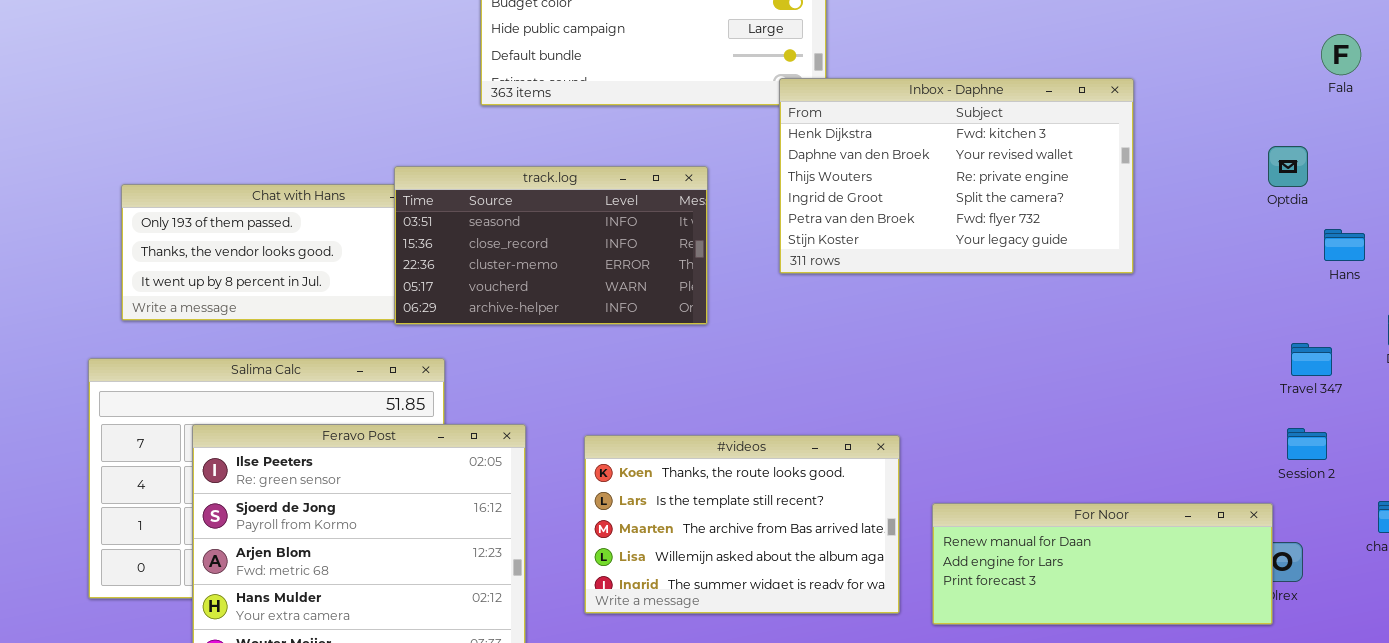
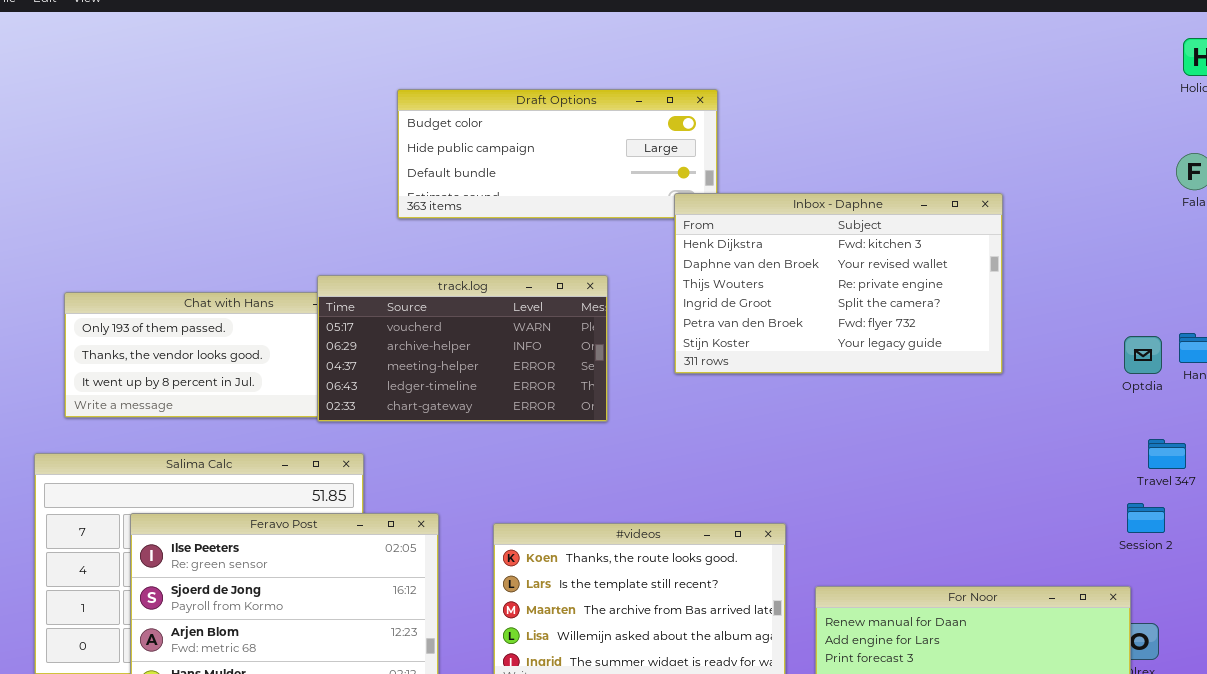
Optdia: [1268,146,1308,187] -> [1124,336,1162,374], moved
track.log: [394,166,708,325] -> [317,275,608,422], scrolled down 3 rows
Session 2: [1287,428,1327,460] -> [1127,503,1165,533], moved

